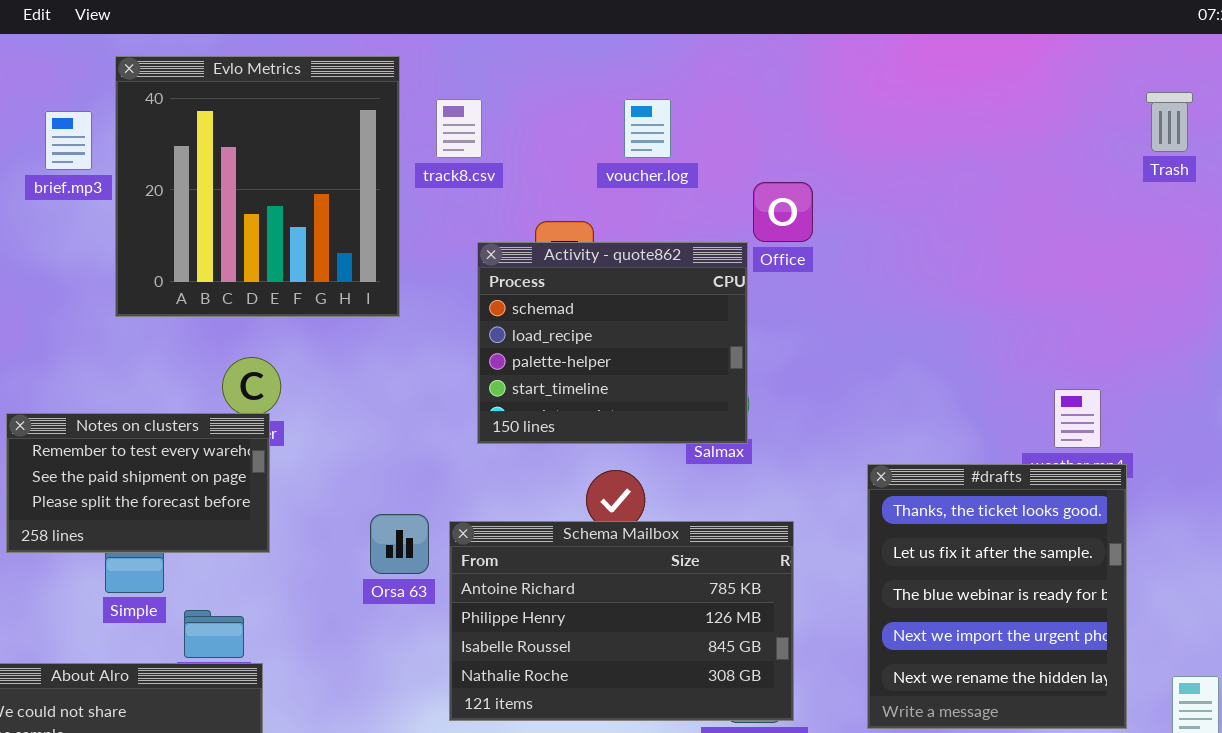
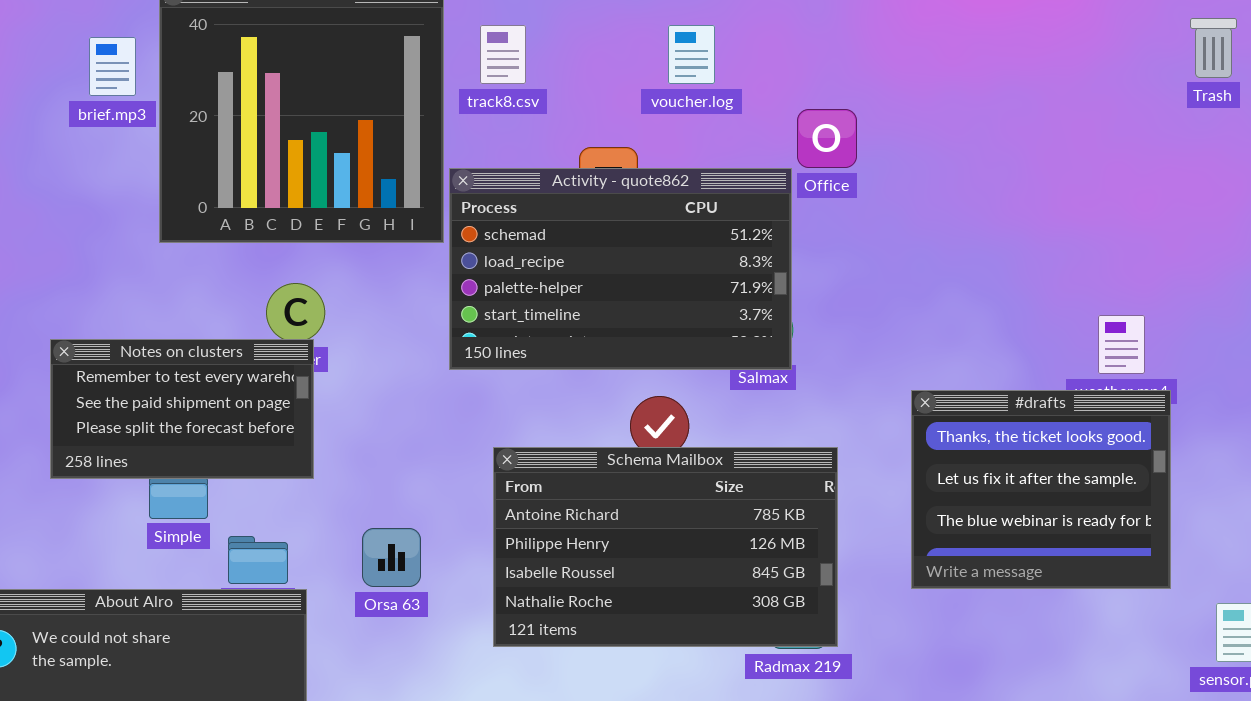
Activity - quote862: [477,242,748,444] -> [449,168,792,370], resized
#drafts: [867,464,1127,729] -> [911,390,1171,589], resized
Orsa 63: [370,514,429,574] -> [362,528,421,587], moved

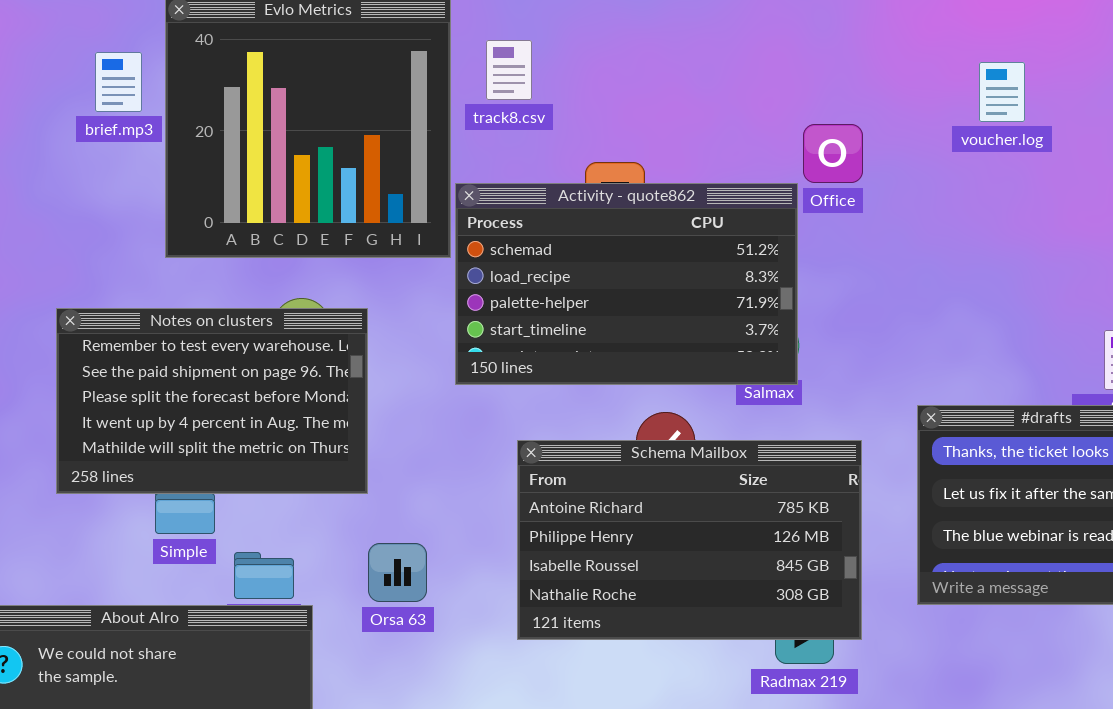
voucher.log: [668,25,715,84] -> [979,62,1025,122], moved
Notes on clusters: [50,339,314,479] -> [56,308,368,494], resized
Schema Mailbox: [493,447,838,647] -> [517,440,862,640], moved

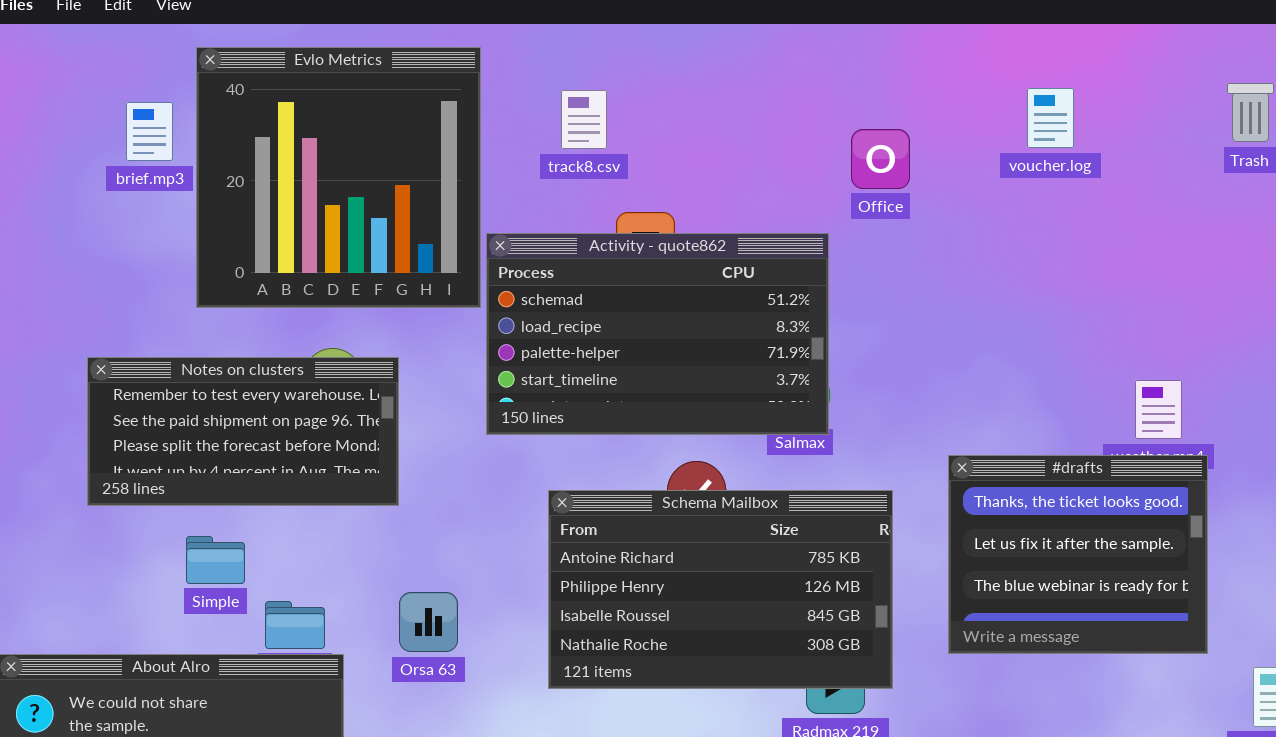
track8.csv: [486,40,532,100] -> [561,90,607,149], moved
voucher.log: [979,62,1025,122] -> [1027,88,1074,148], moved
Office: [803,124,863,183] -> [851,129,910,189], moved
Notes on clusters: [56,308,368,494] -> [87,357,399,506], resized

